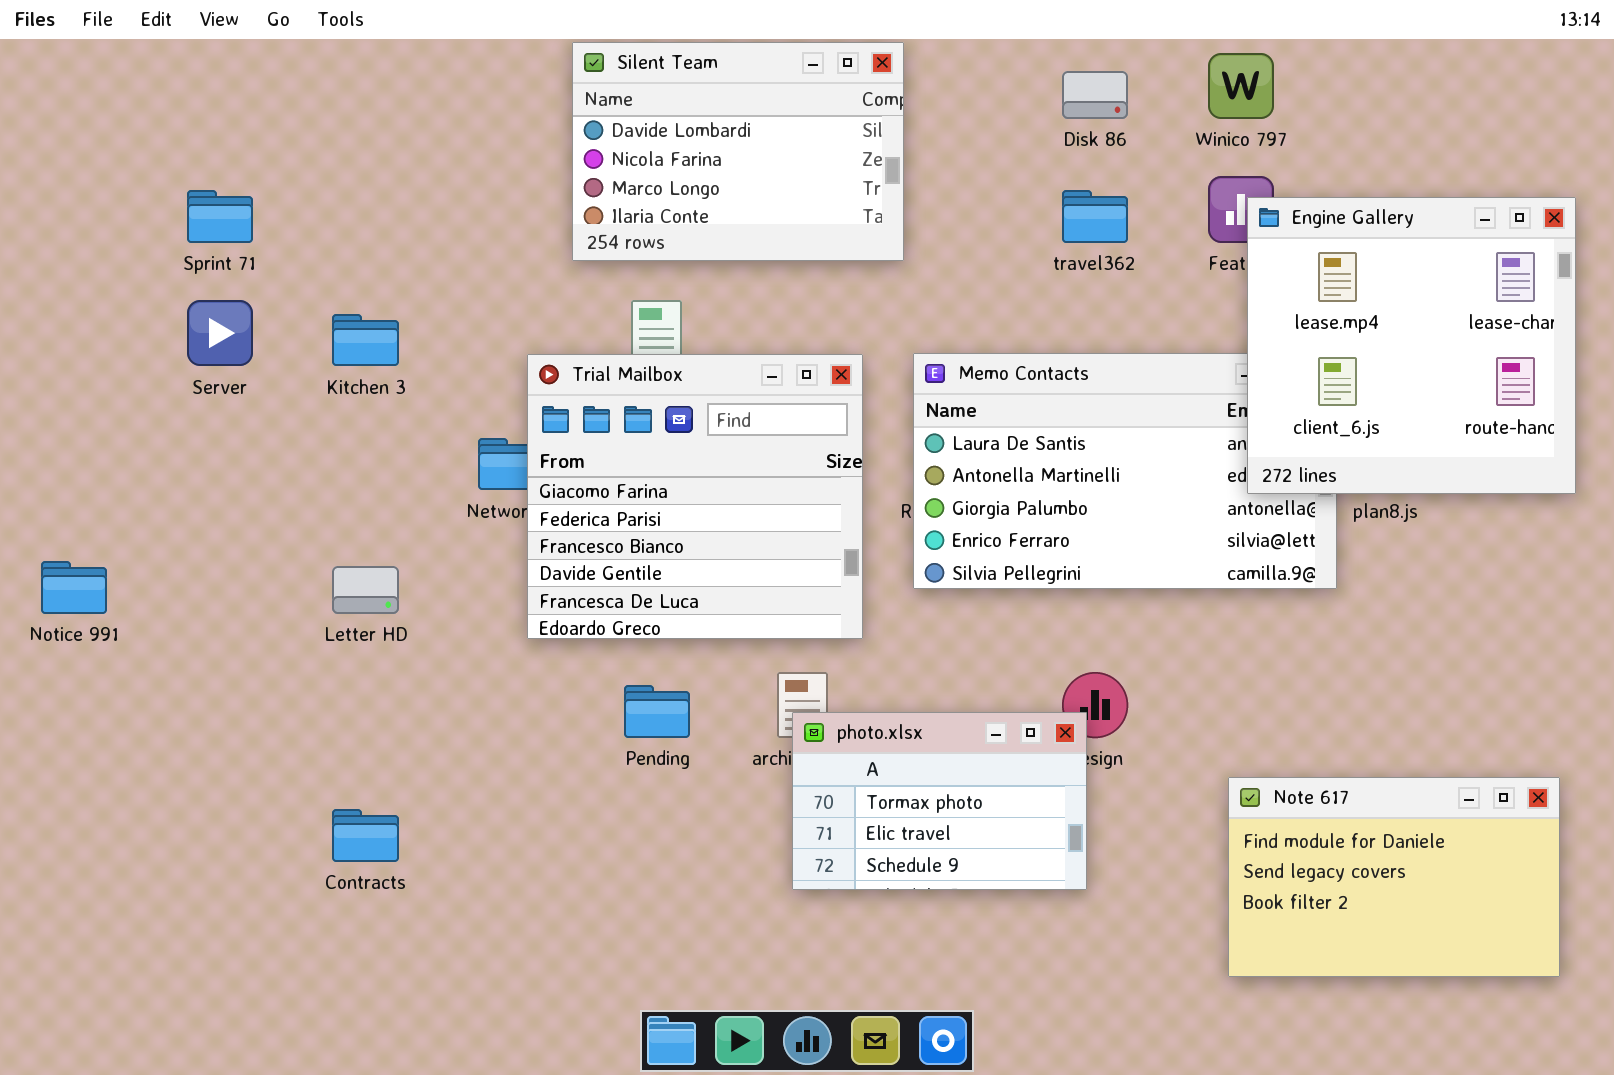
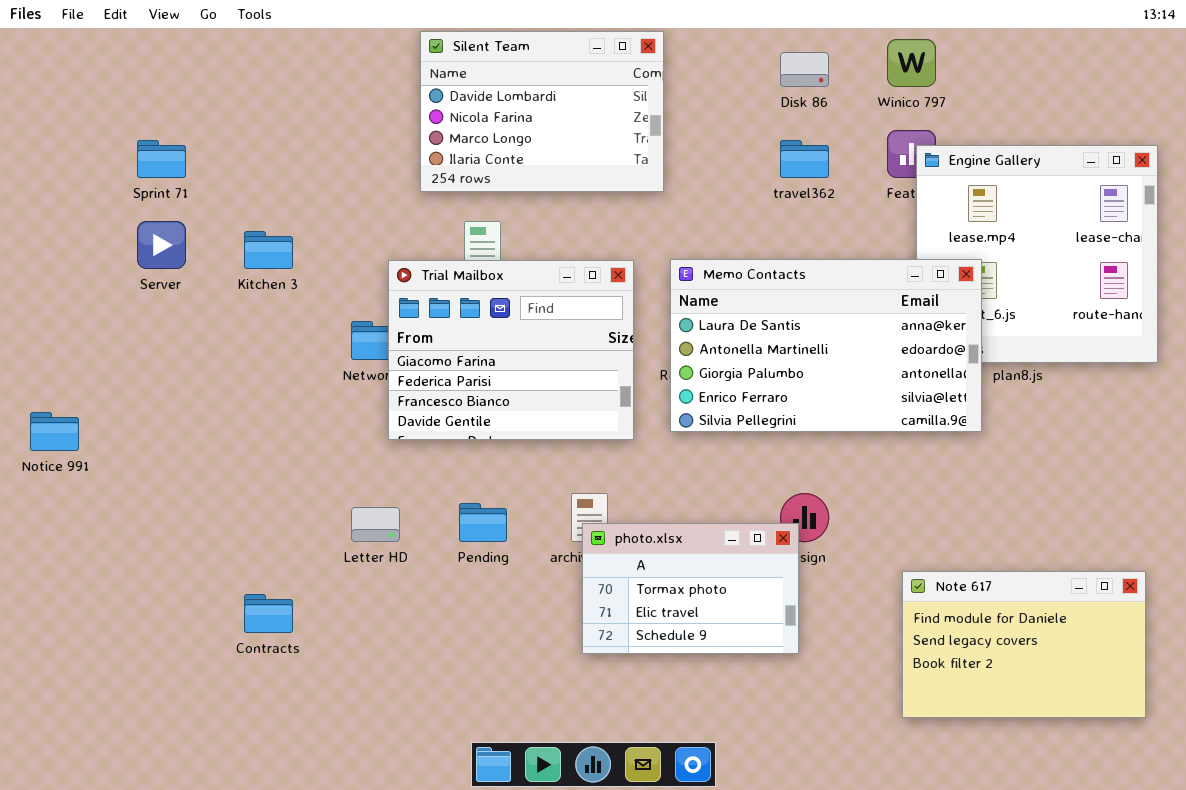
Memo Contacts: [913,353,1337,589] -> [670,259,982,432], raised
Trial Mailbox: [527,354,863,639] -> [388,260,634,440], resized
Letter HD: [332,566,399,614] -> [351,507,400,542], moved

